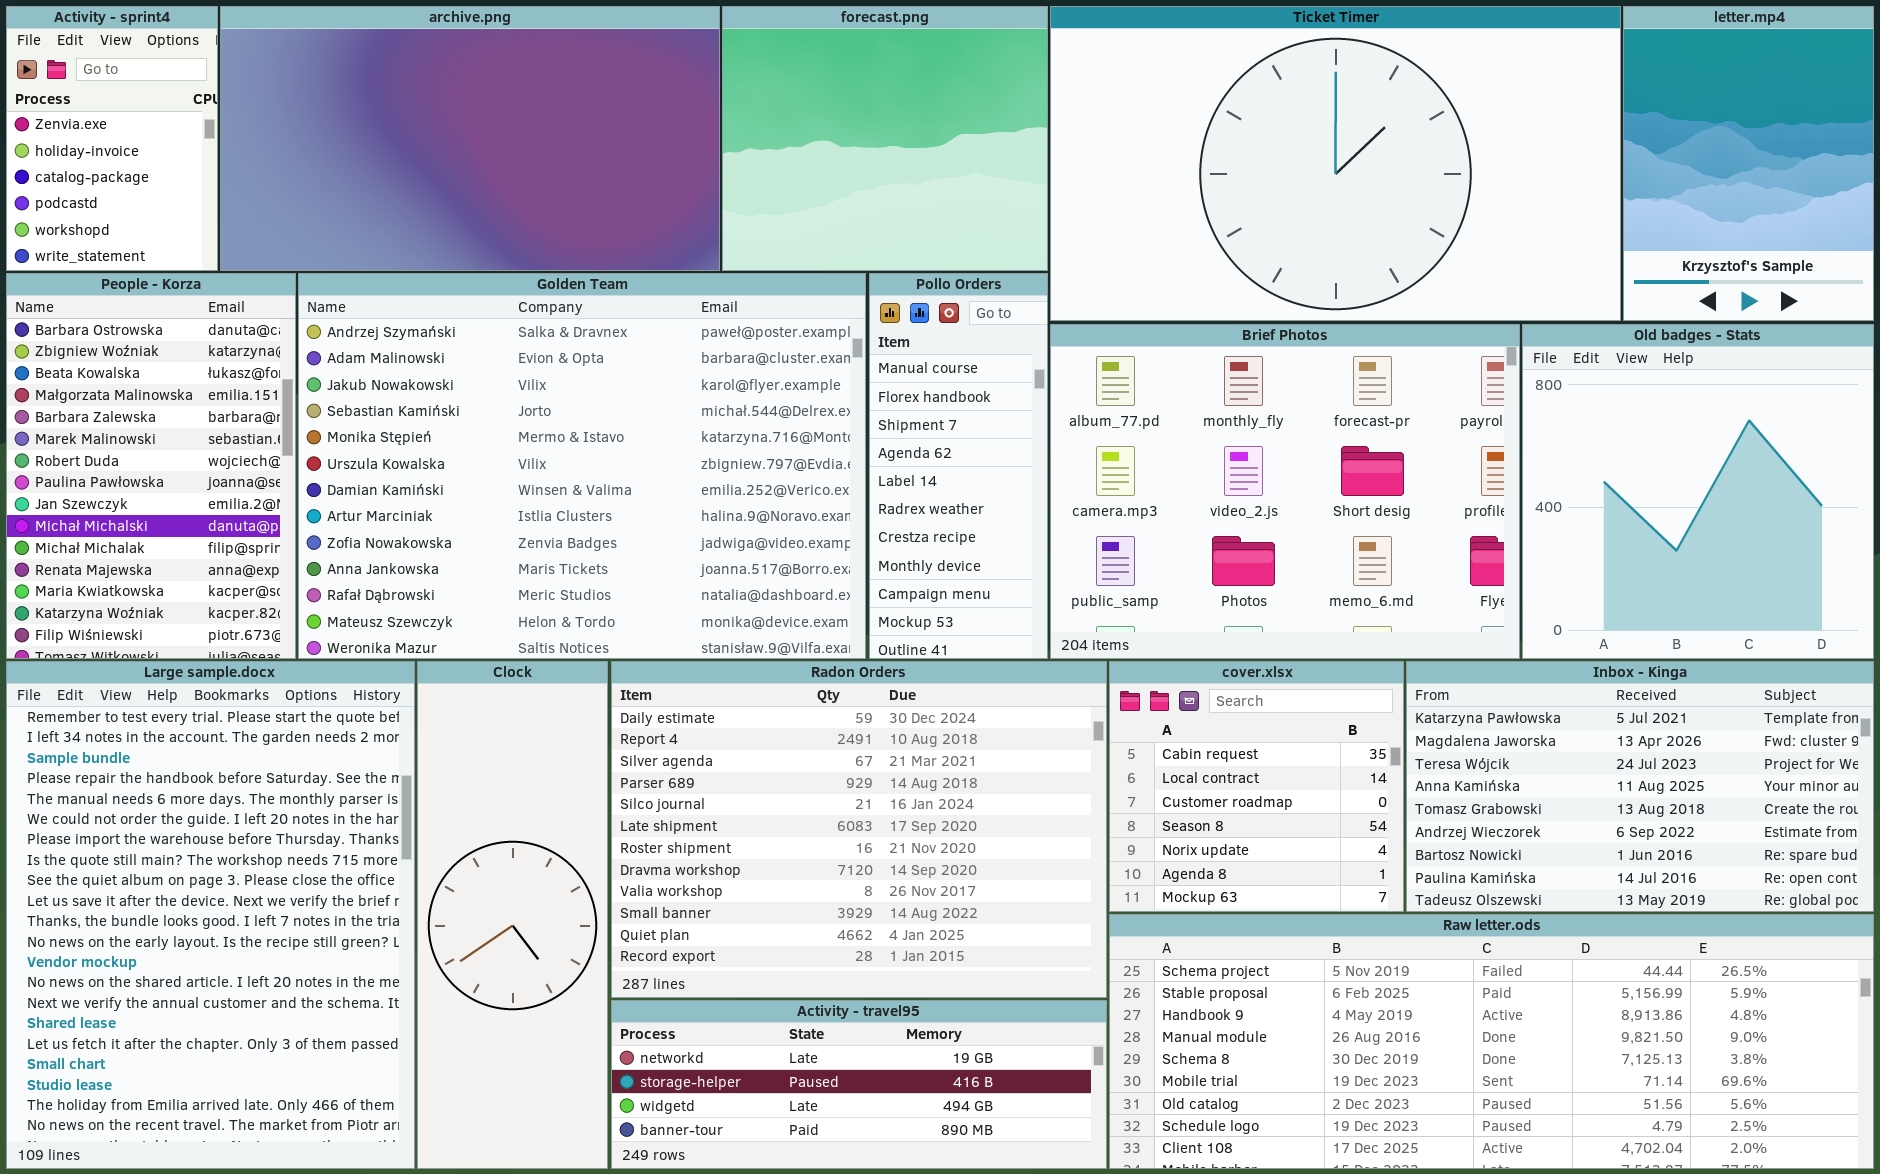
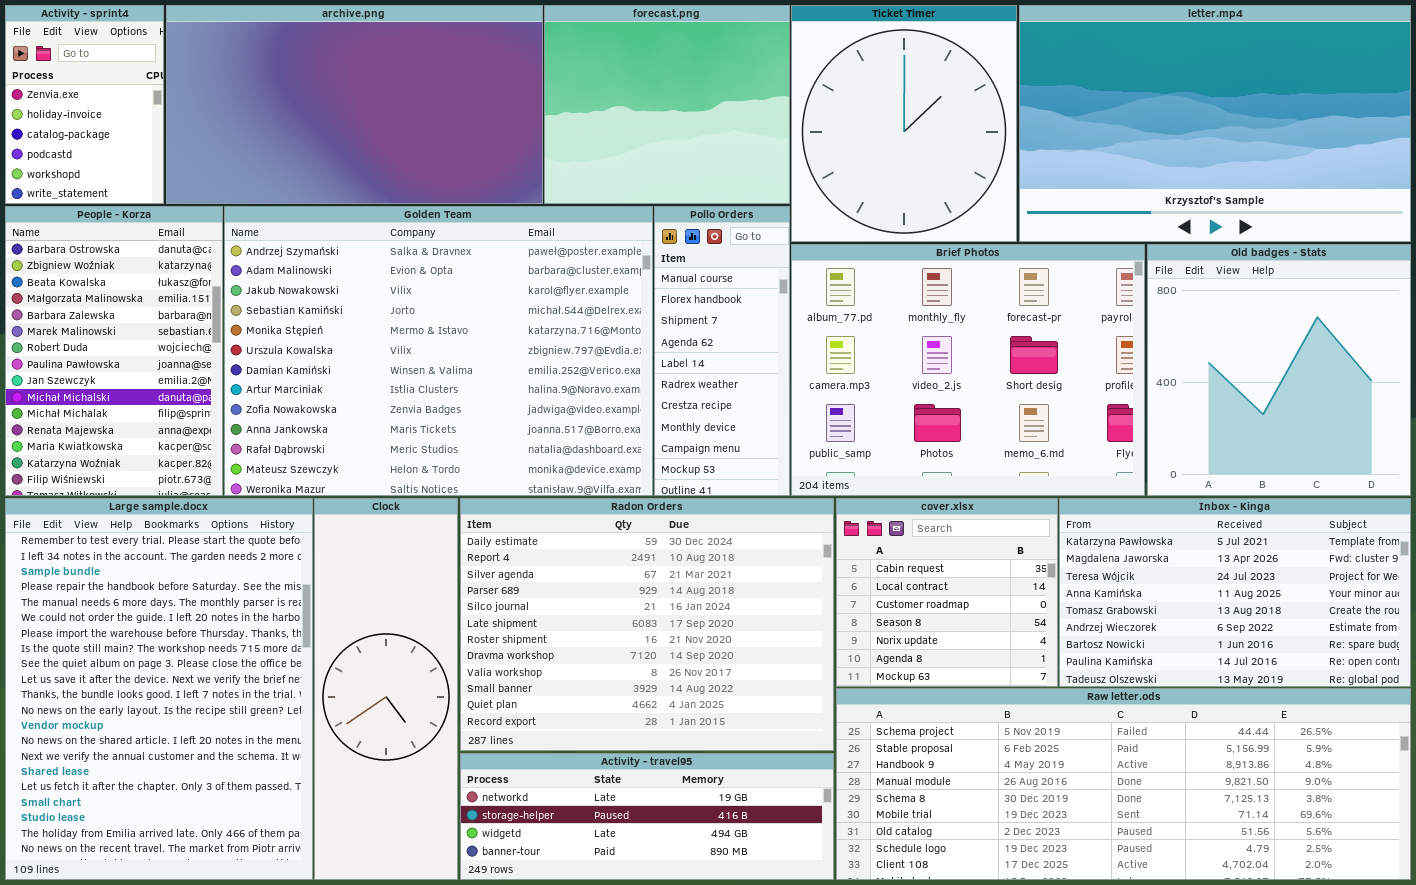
Ticket Timer: [1050,6,1621,321] -> [791,5,1017,242], resized
letter.mp4: [1623,6,1874,321] -> [1019,5,1411,242], resized

